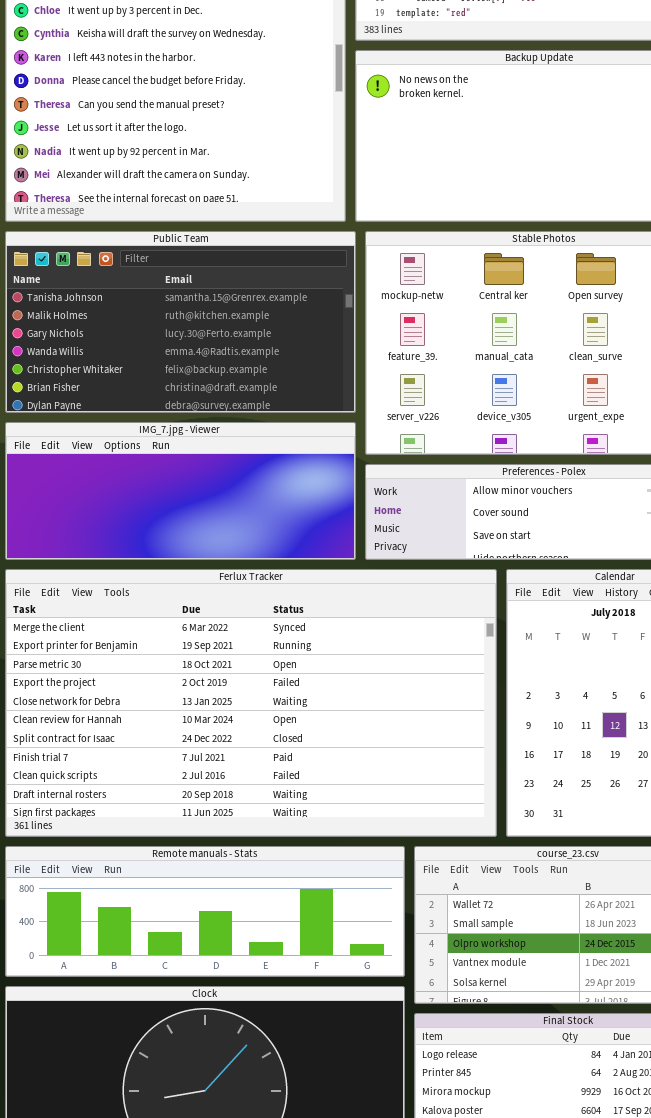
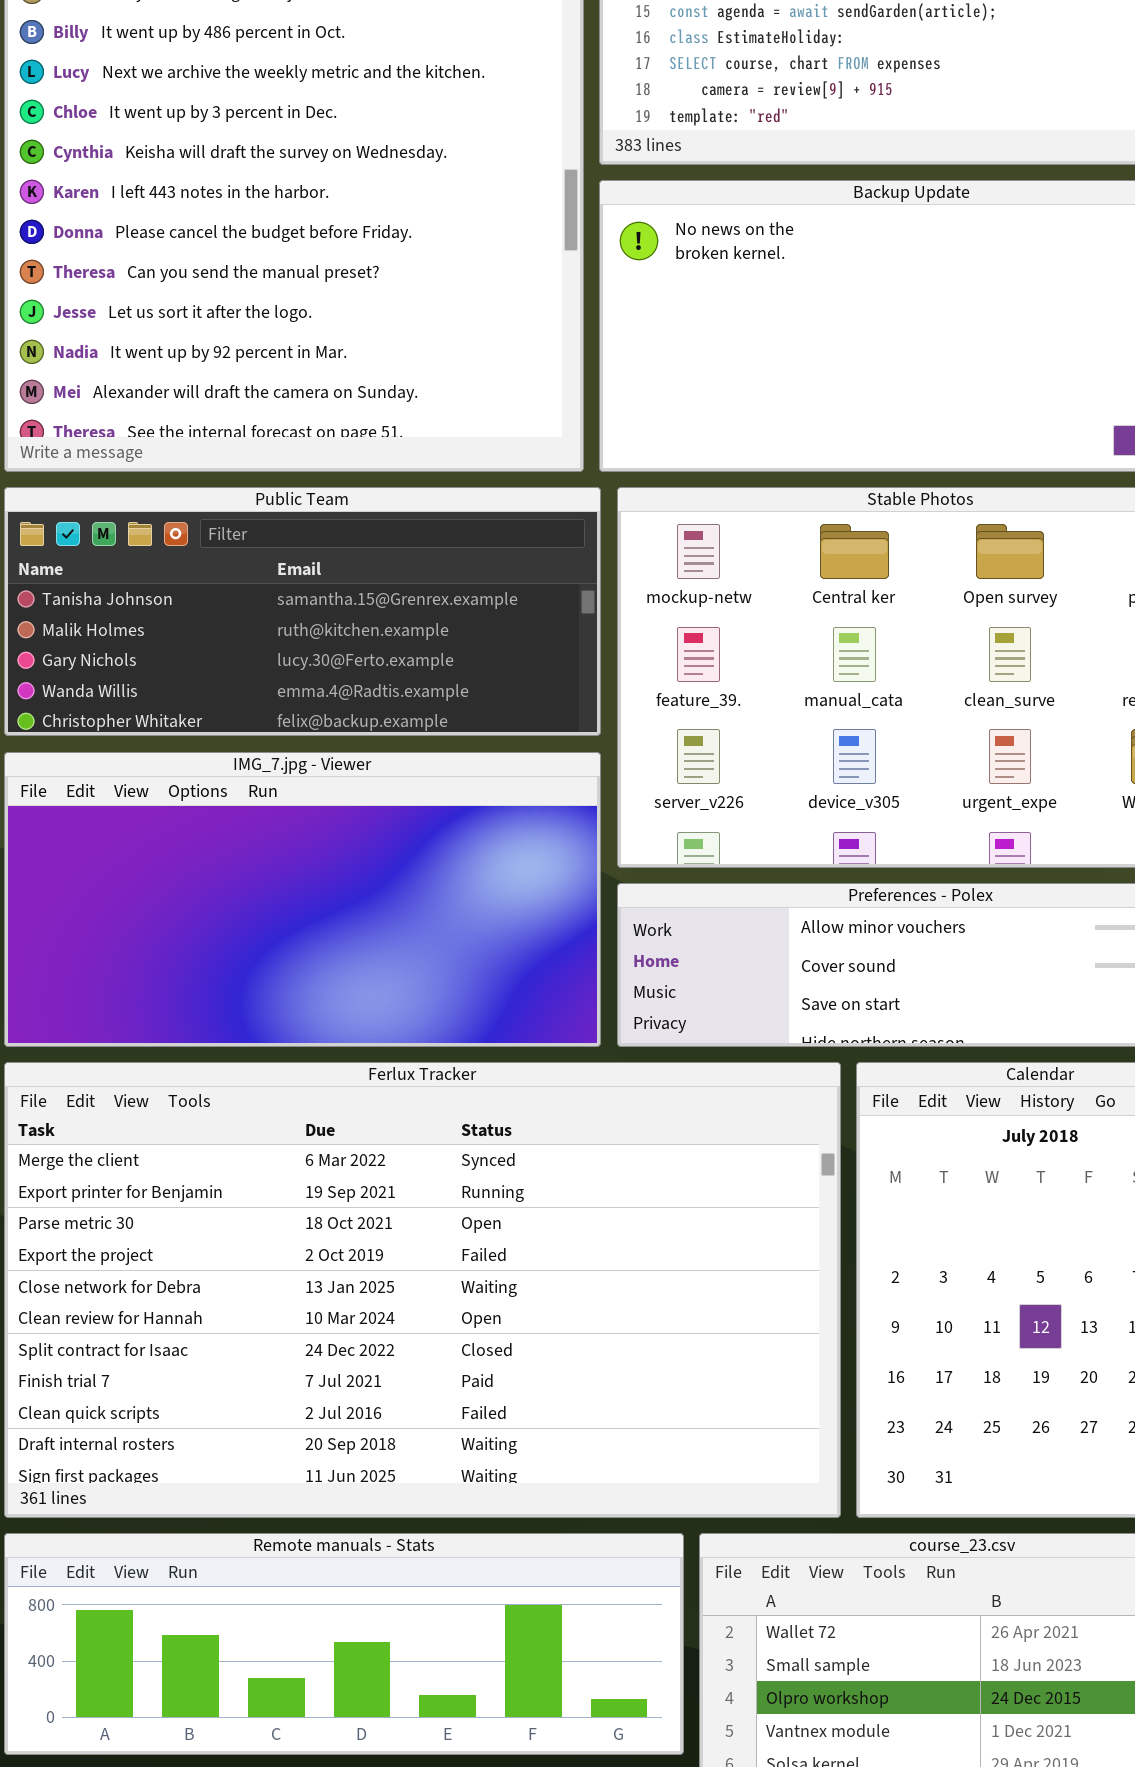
Public Team: [5,231,356,413] -> [4,487,601,736], resized
IMG_7.jpg - Viewer: [5,422,356,560] -> [4,752,601,1047], resized

